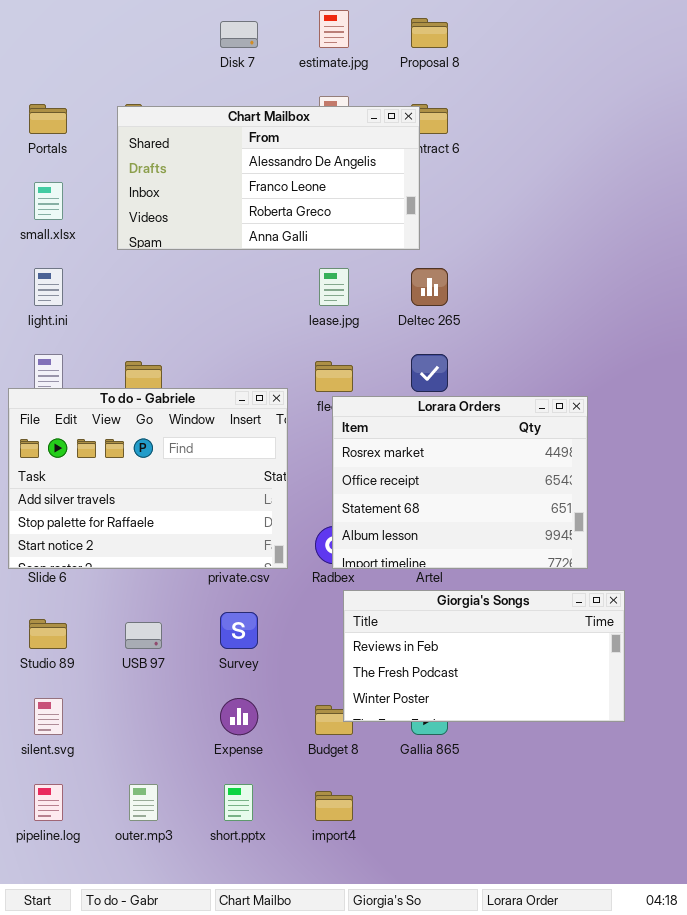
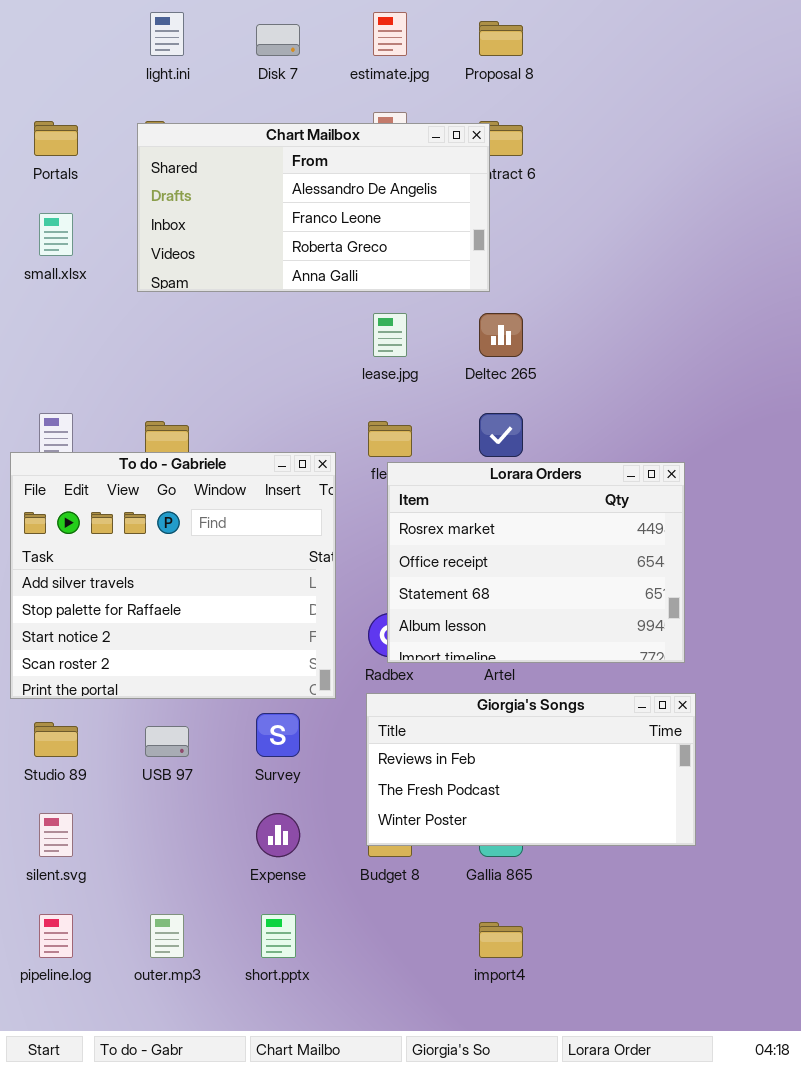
light.ini: [34,268,63,306] -> [150,12,184,56], moved
To do - Gabriele: [8,388,288,569] -> [10,452,336,699], resized
Giorgia's Songs: [343,590,625,722] -> [366,693,696,846], moved
import4: [315,791,353,821] -> [479,922,523,958], moved

